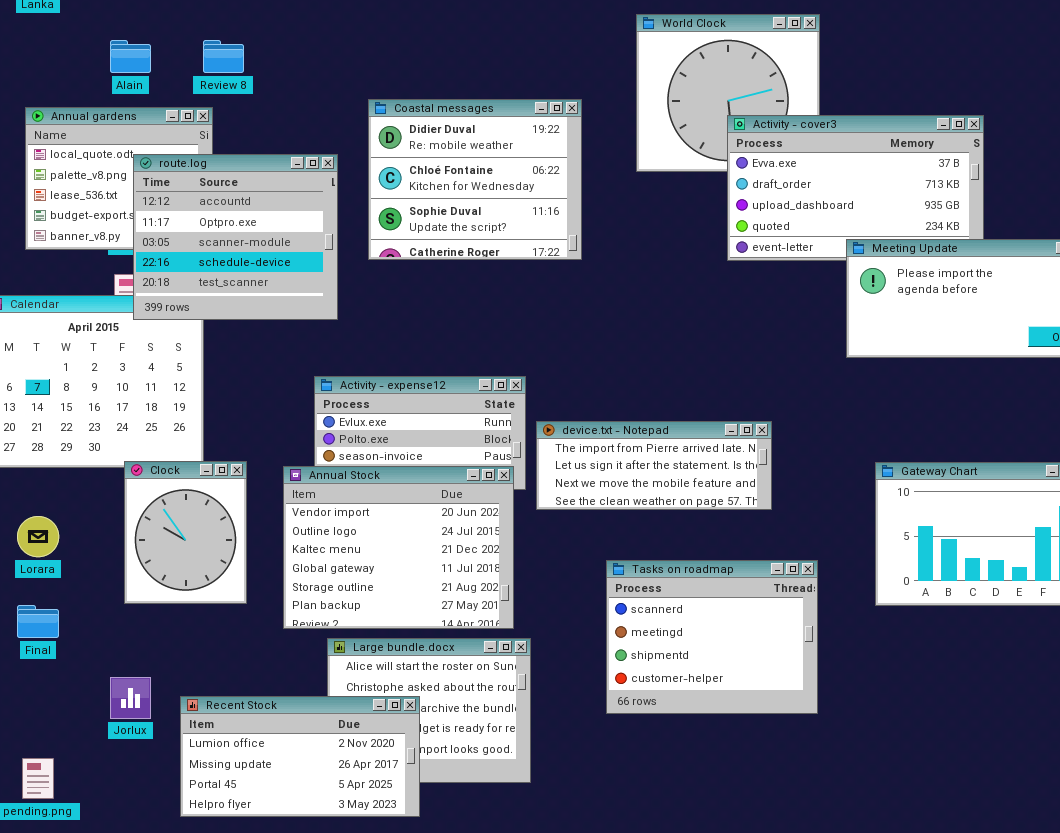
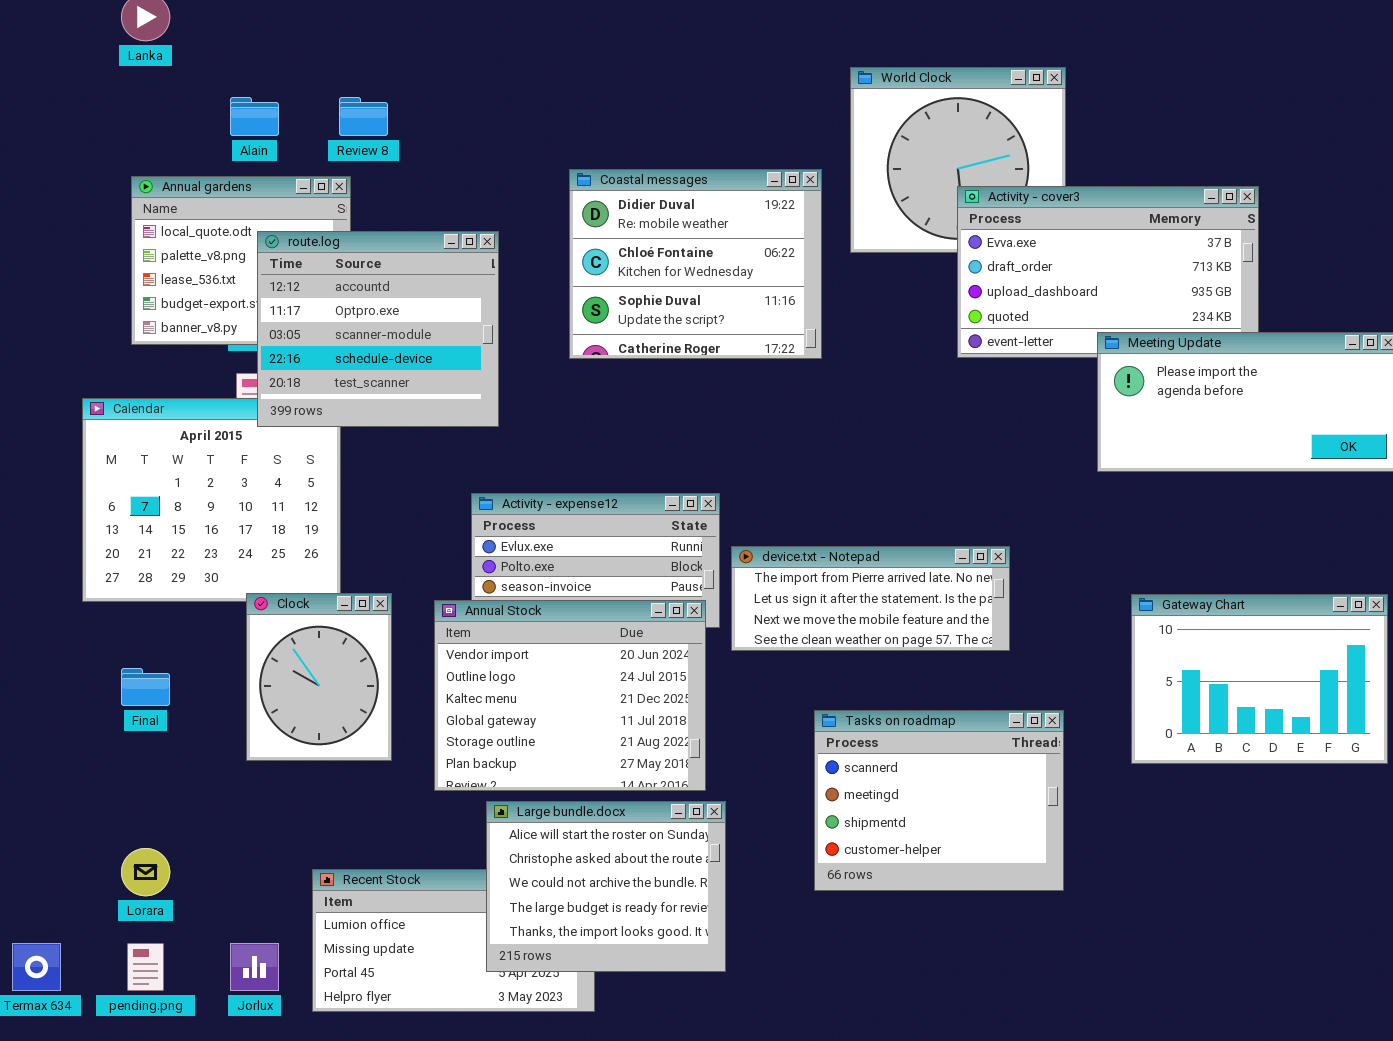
Coastal messages: [368,99,582,260] -> [569,169,822,359], moved
Lorara: [17,516,59,557] -> [121,848,170,896], moved
Final: [17,605,59,638] -> [121,668,170,706], moved
Large bundle.docx: [327,638,531,783] -> [486,801,726,972], raised
Jorlux: [110,677,151,719] -> [230,943,279,991], moved

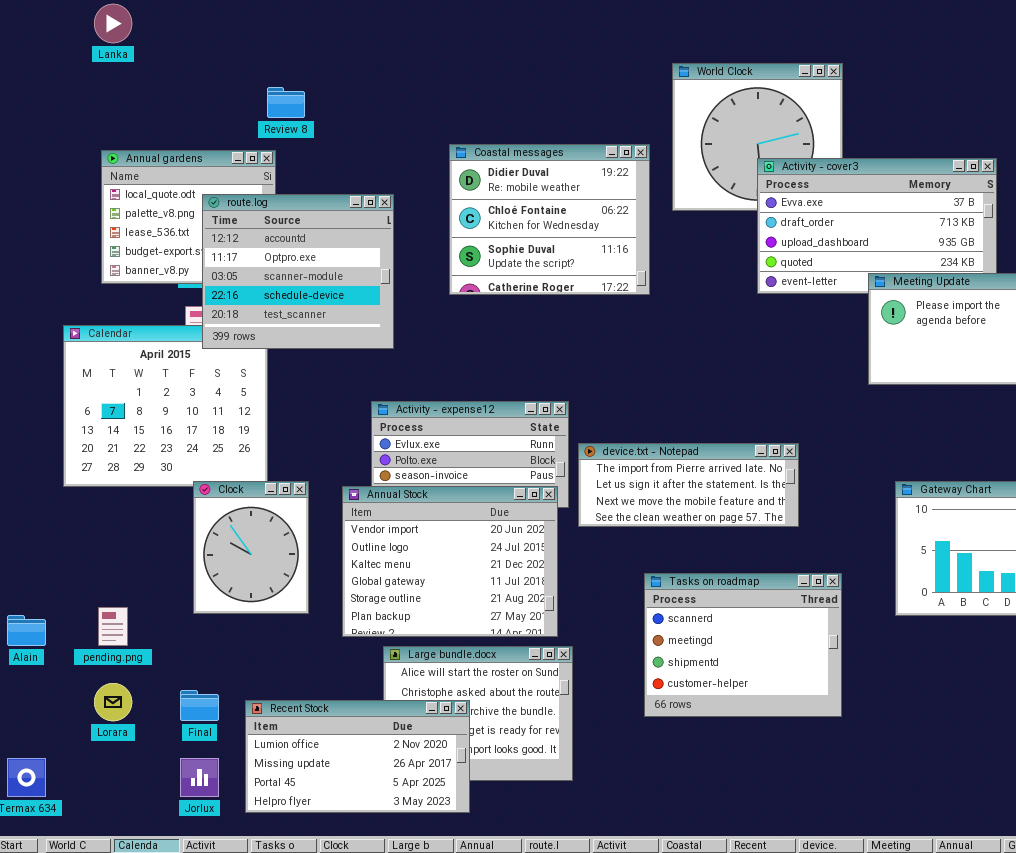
Alain: [230,97,279,136] -> [7,615,46,646], moved
Final: [121,668,170,706] -> [180,690,219,721], moved
Recent Stock: [312,869,595,1012] -> [245,700,470,813], raised
pending.png: [127,943,164,991] -> [98,607,128,646], moved

